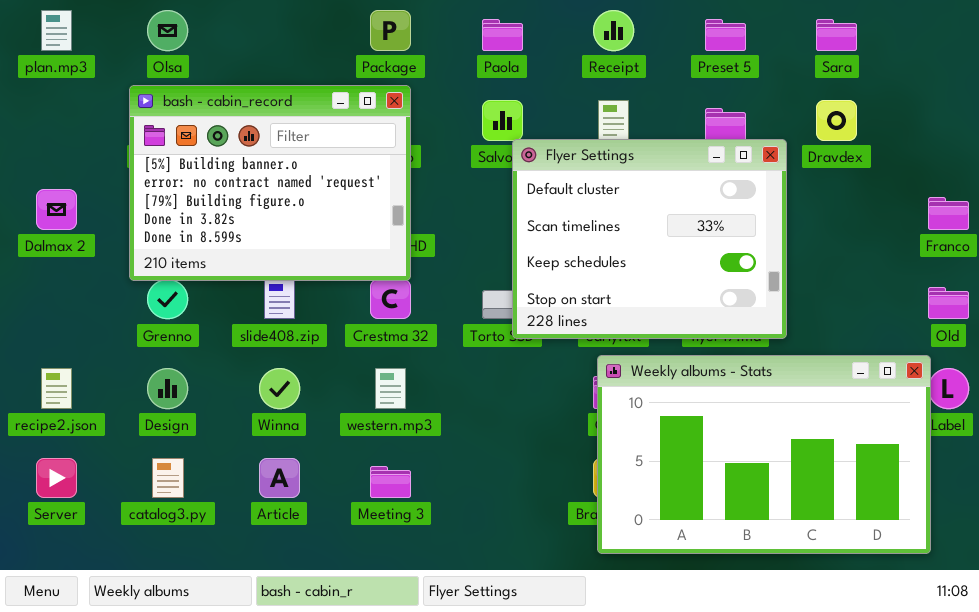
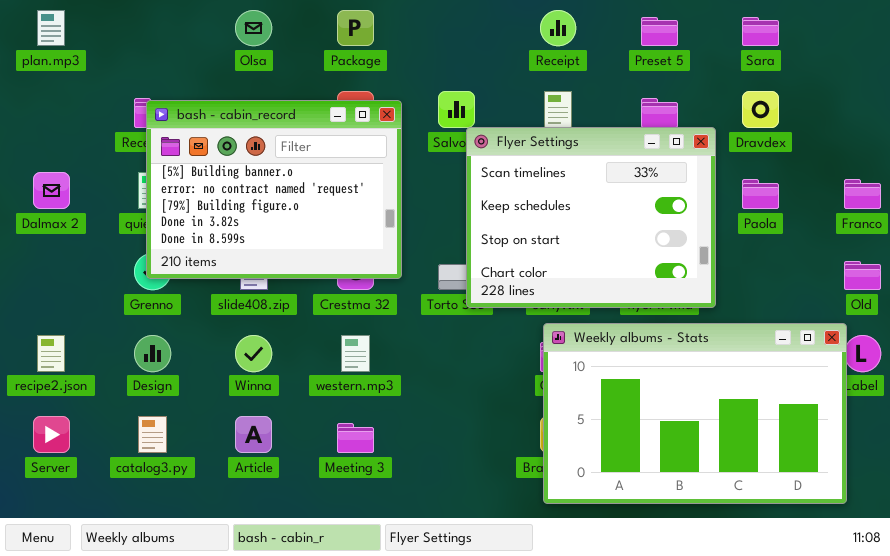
Olsa: [147,10,188,51] -> [235,10,272,46], moved
Paola: [482,19,523,51] -> [742,179,779,209], moved
bash - cabin_record: [129,85,411,281] -> [146,100,402,279], moved
Flyer Settings: [512,139,787,339] -> [466,127,716,308], scrolled down 1 row

